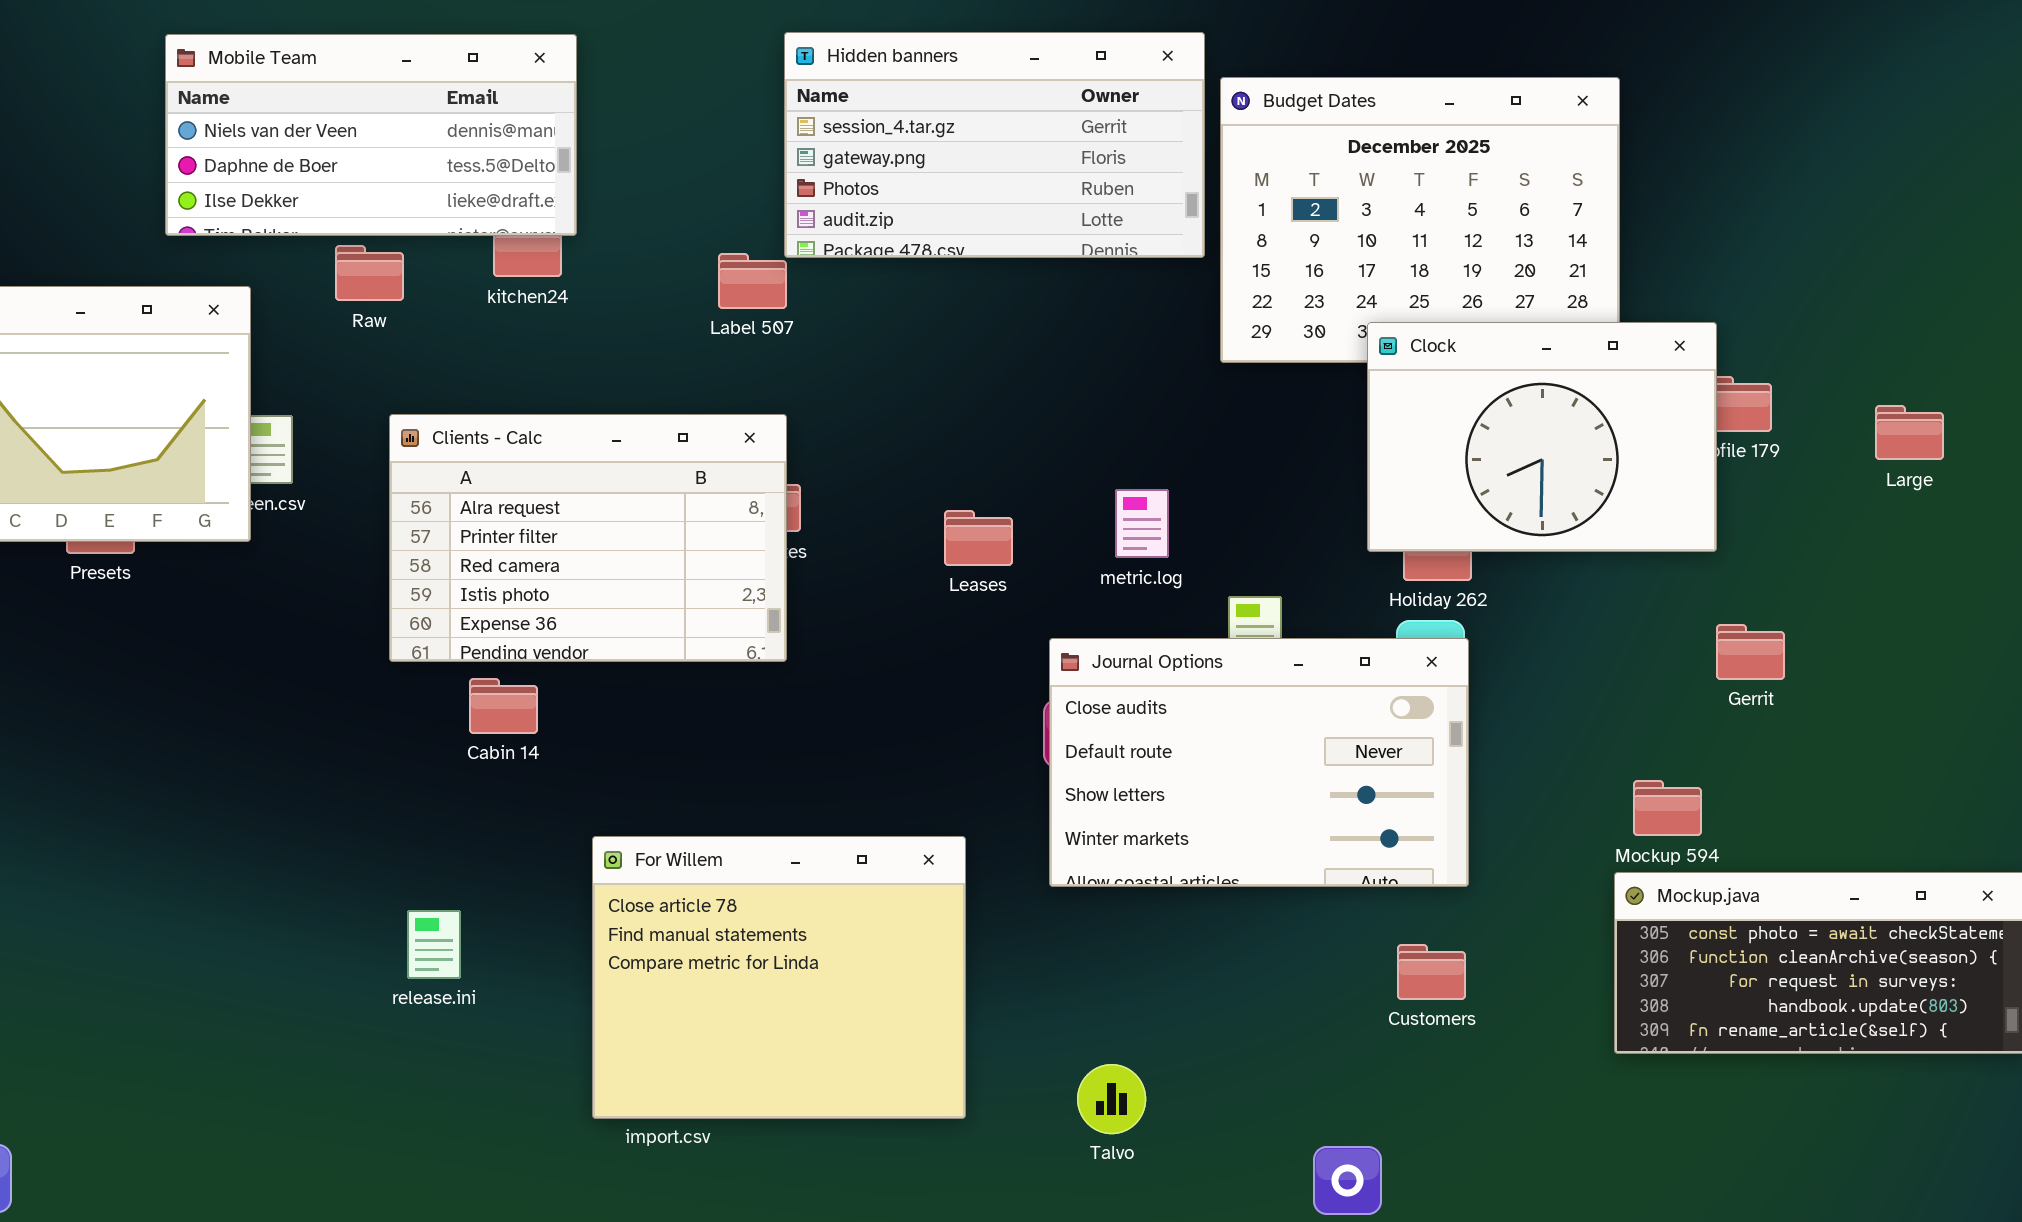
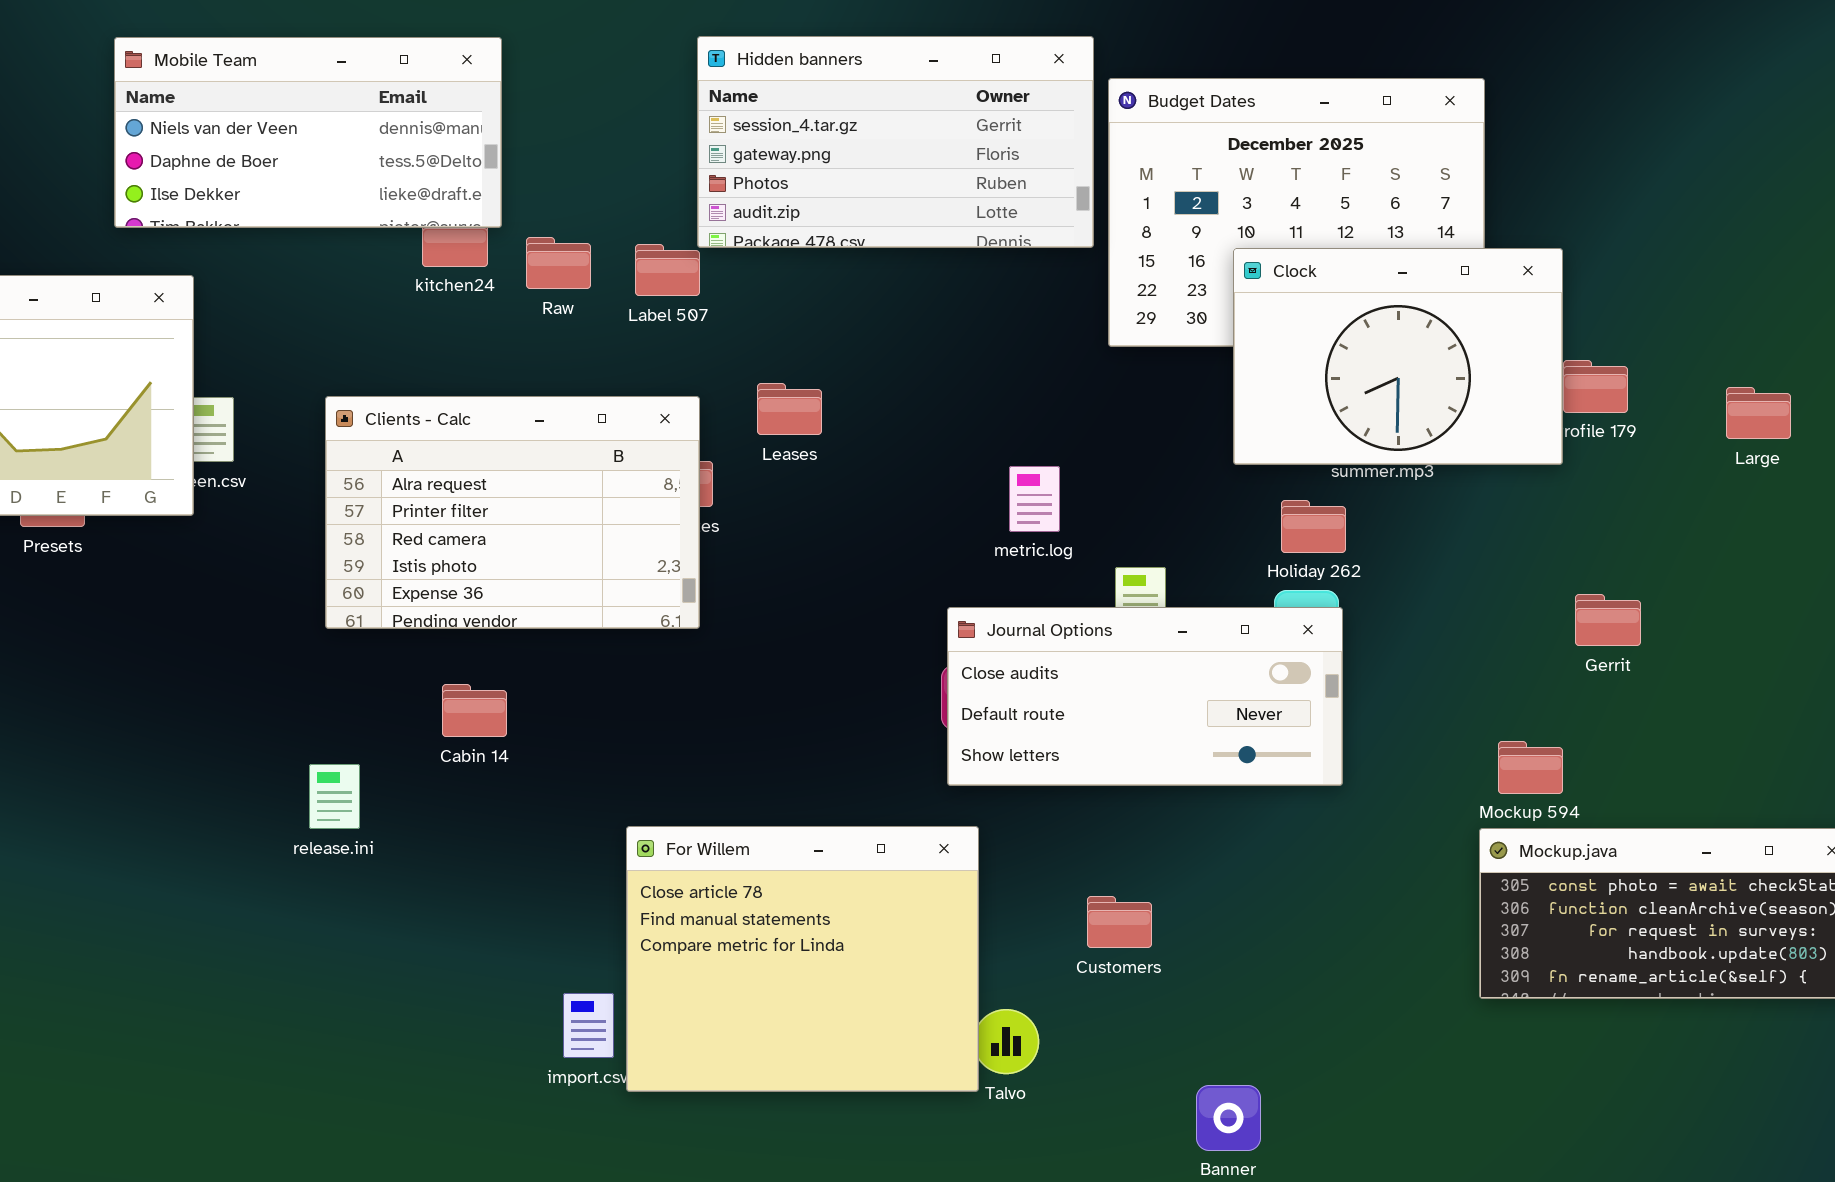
Raw: [335,245,404,301] -> [526,237,591,289], moved
Clock: [1367,322,1717,552] -> [1233,248,1563,465], moved
Leases: [944,510,1013,566] -> [757,383,822,435], moved
Journal Options: [1049,638,1469,887] -> [947,607,1343,786], resized
Cabin 14: [469,678,538,734] -> [442,684,507,737], moved
For Willem: [592,836,966,1119] -> [626,826,979,1092], moved
release.ini: [407,910,461,979] -> [309,764,360,829], moved
Customers: [1397,944,1466,1000] -> [1087,896,1152,948], moved

